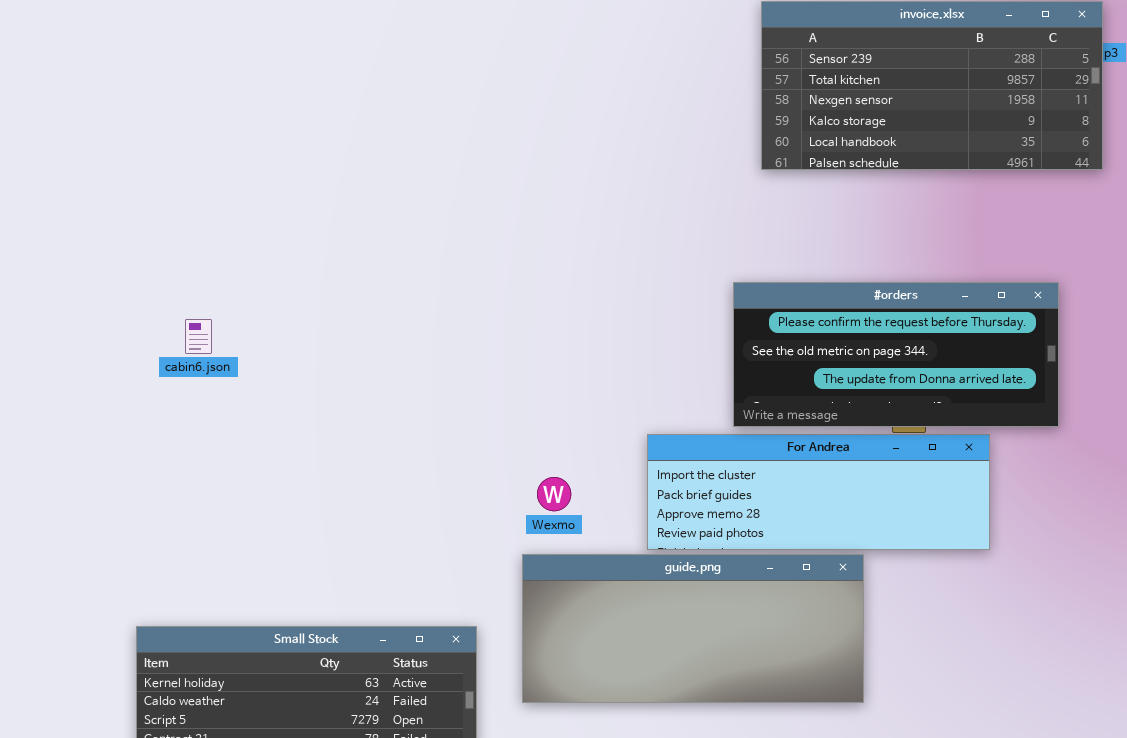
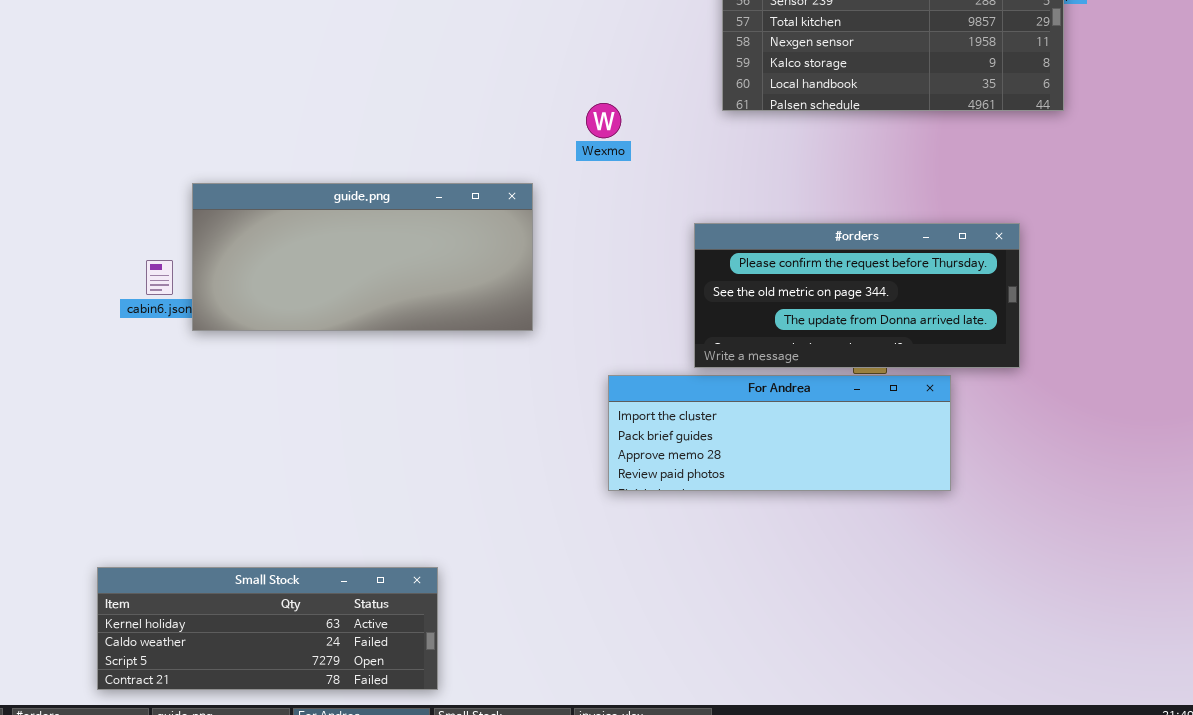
Wexmo: [537,477,571,511] -> [586,103,621,138], moved
guide.png: [522,554,864,703] -> [192,183,533,331], moved

